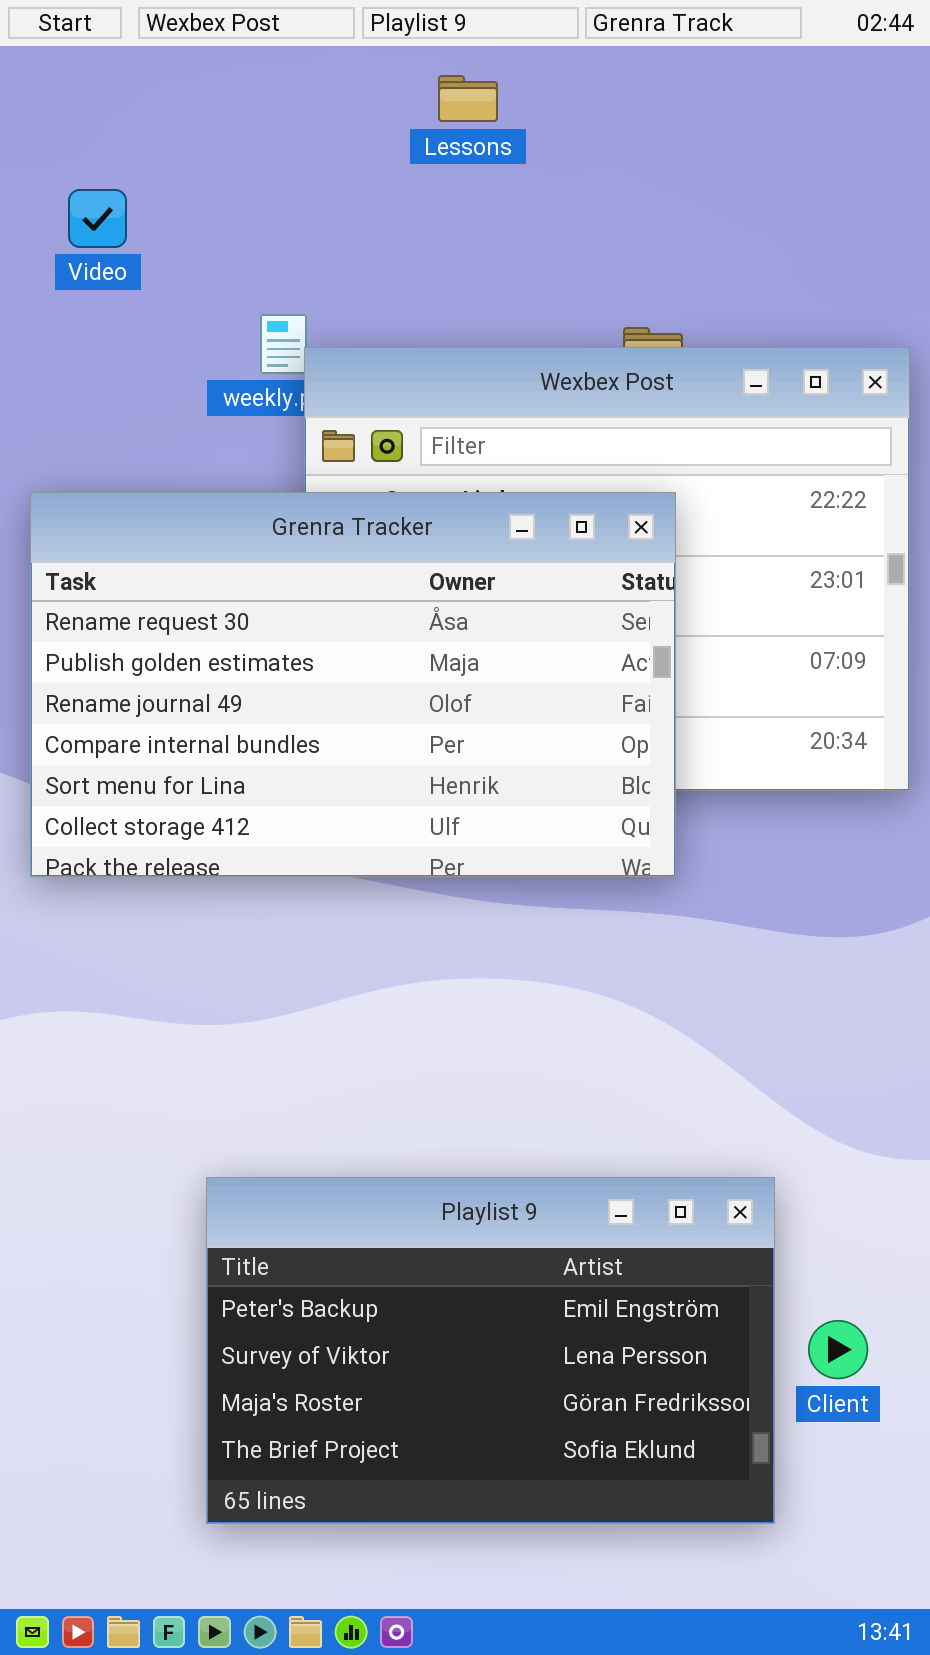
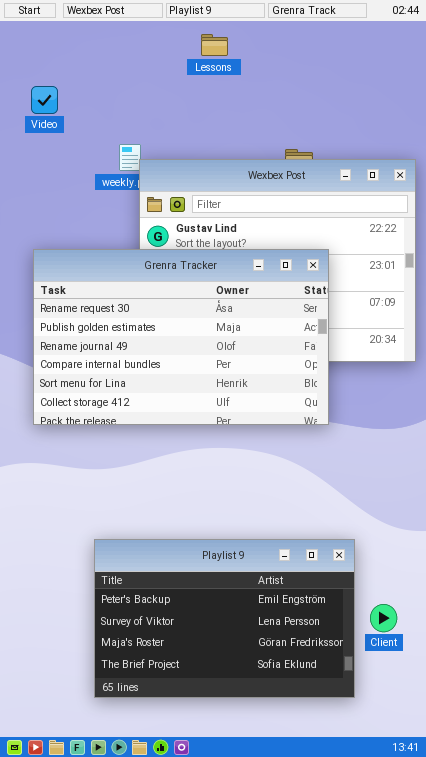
Grenra Tracker: [30,492,676,877] -> [33,249,329,425], moved

